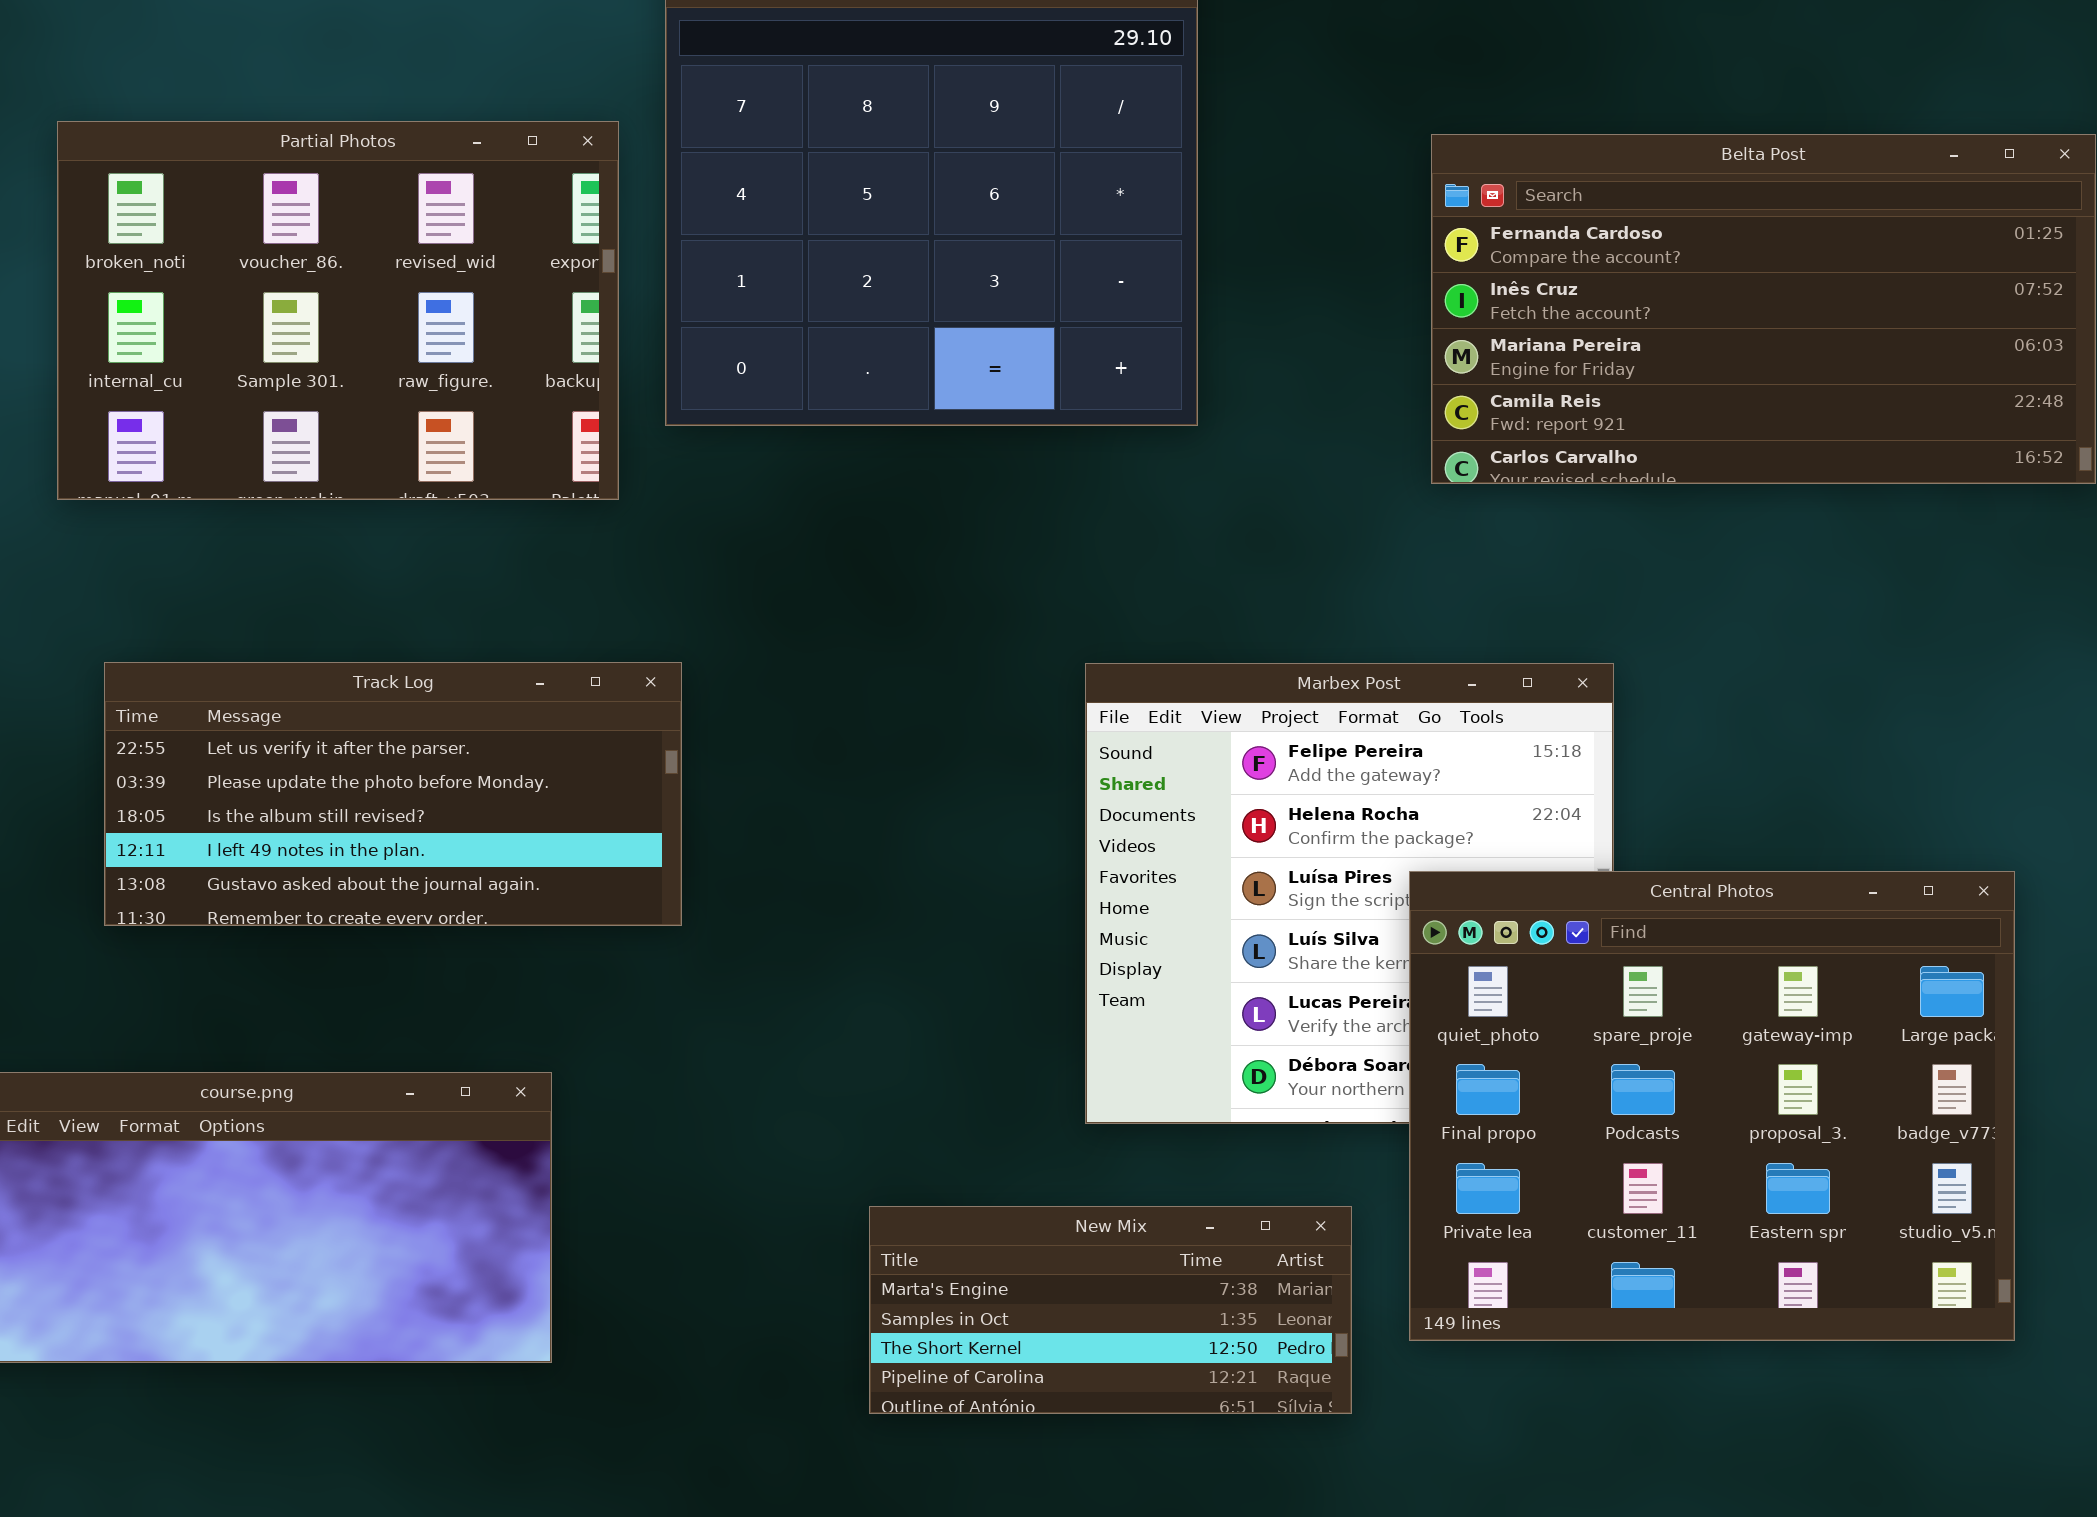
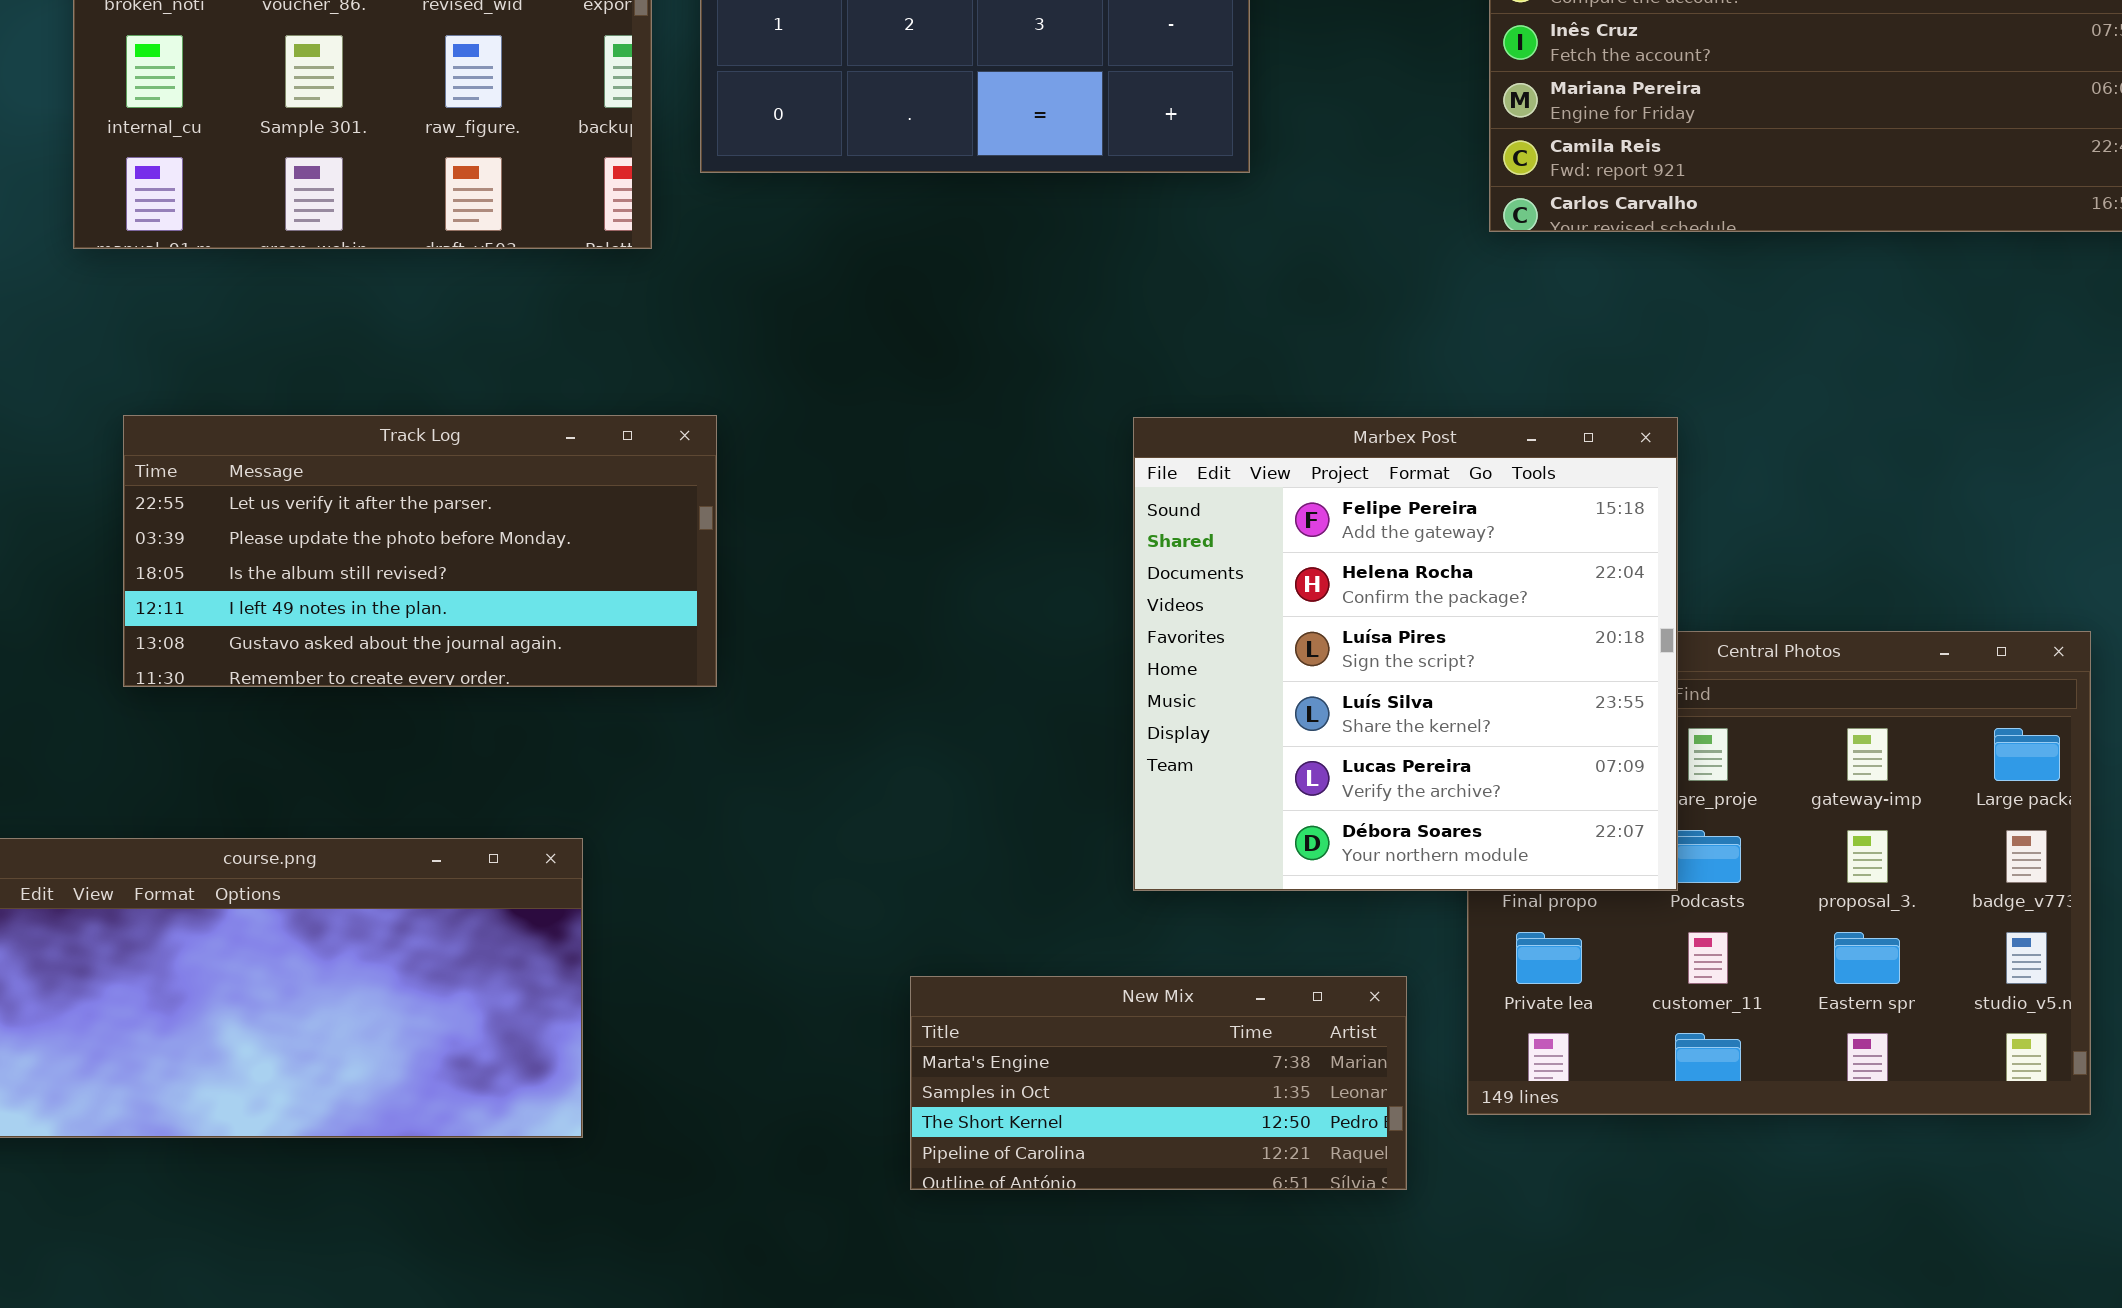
Marbex Post: [1085,663,1614,1124] -> [1133,417,1678,891], raised

